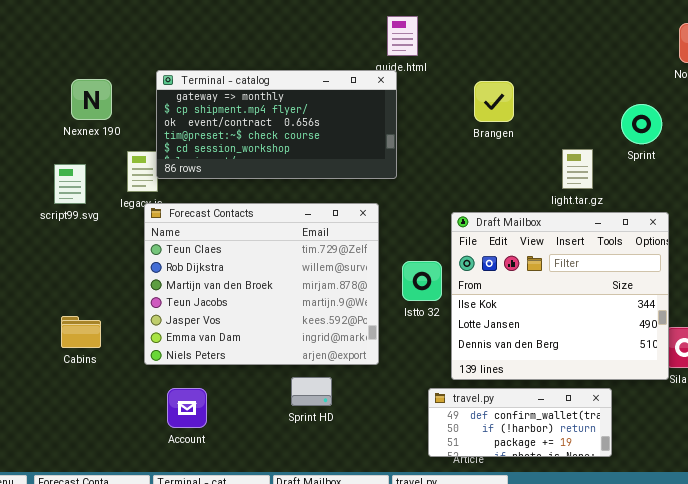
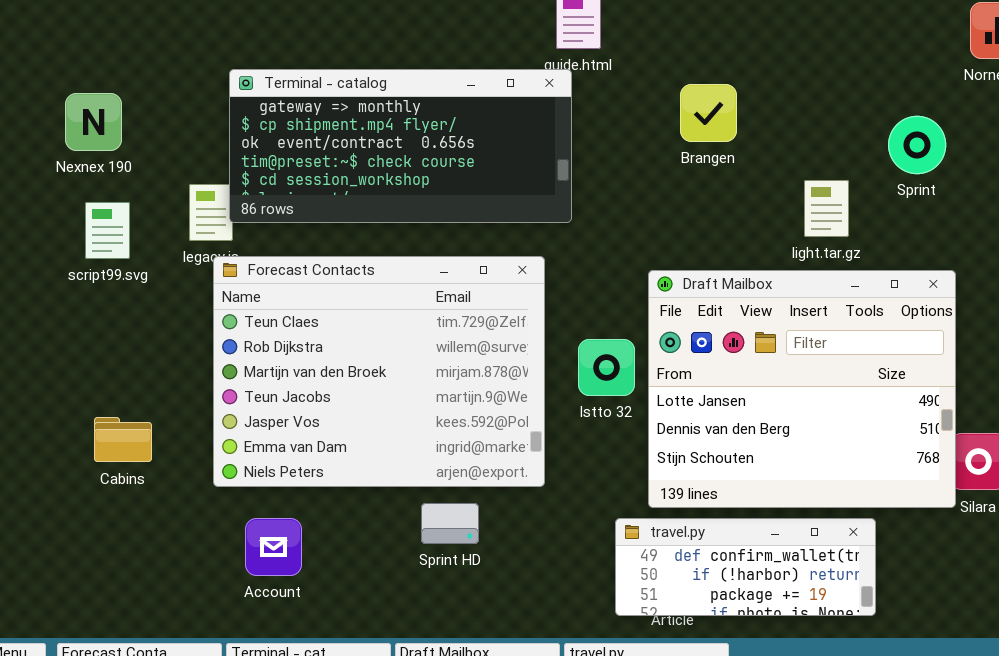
Nexnex 190: [71,79,112,120] -> [65,93,122,151], moved
Draft Mailbox: [451,212,669,380] -> [648,270,956,508], scrolled down 1 row

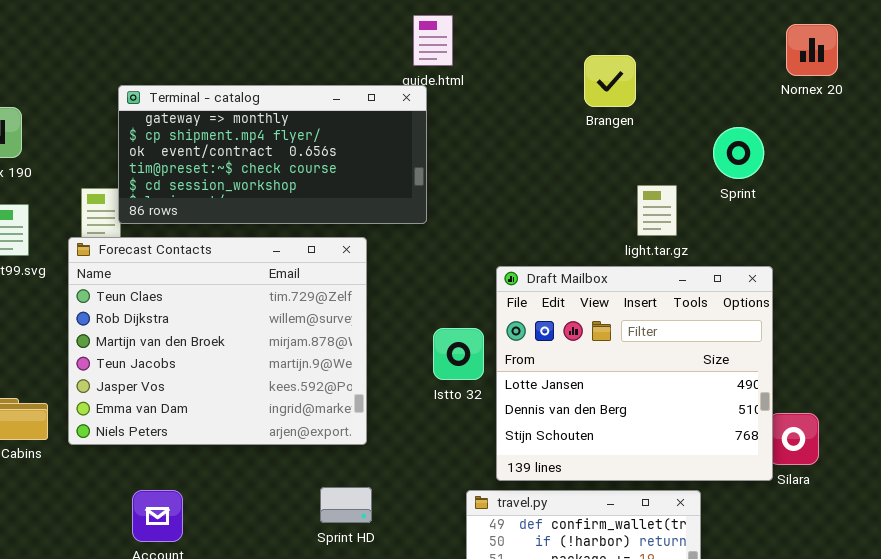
Brangen: [680,84,737,142] -> [584,55,636,107], moved
Forecast Contacts: [213,256,545,487] -> [68,237,367,445], moved
Sprint HD: [421,503,479,544] -> [320,487,372,523], moved

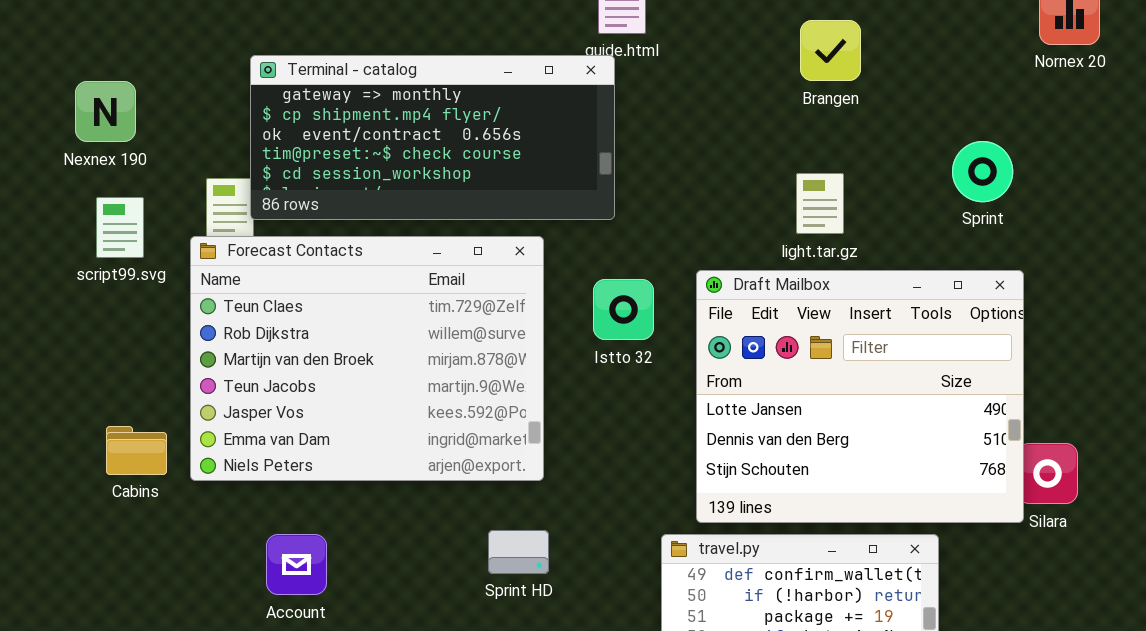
Sprint: [713,127,764,179] -> [952,141,1013,202], moved
light.tar.gz: [637,185,677,236] -> [796,173,844,234], moved
Istto 32: [433,328,484,380] -> [593,279,654,340], moved

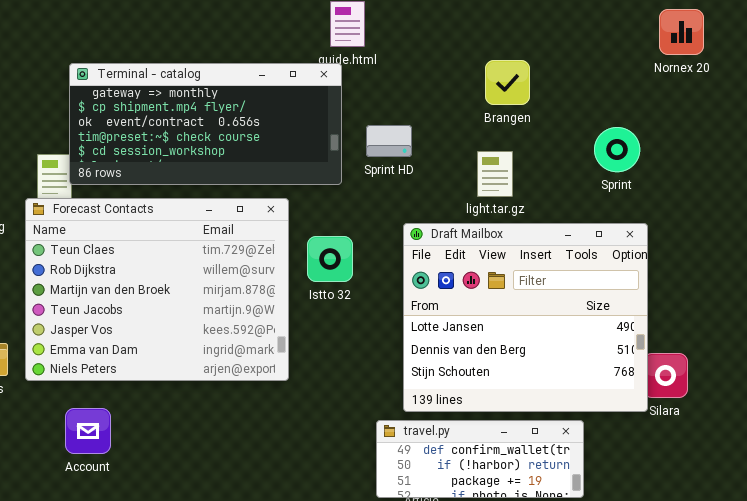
Brangen: [800,20,861,81] -> [485,60,530,105], moved
Istto 32: [593,279,654,340] -> [307,236,353,282], moved
Sprint HD: [488,530,549,574] -> [366,125,412,157], moved
Account: [266,534,327,595] -> [65,408,111,454], moved

